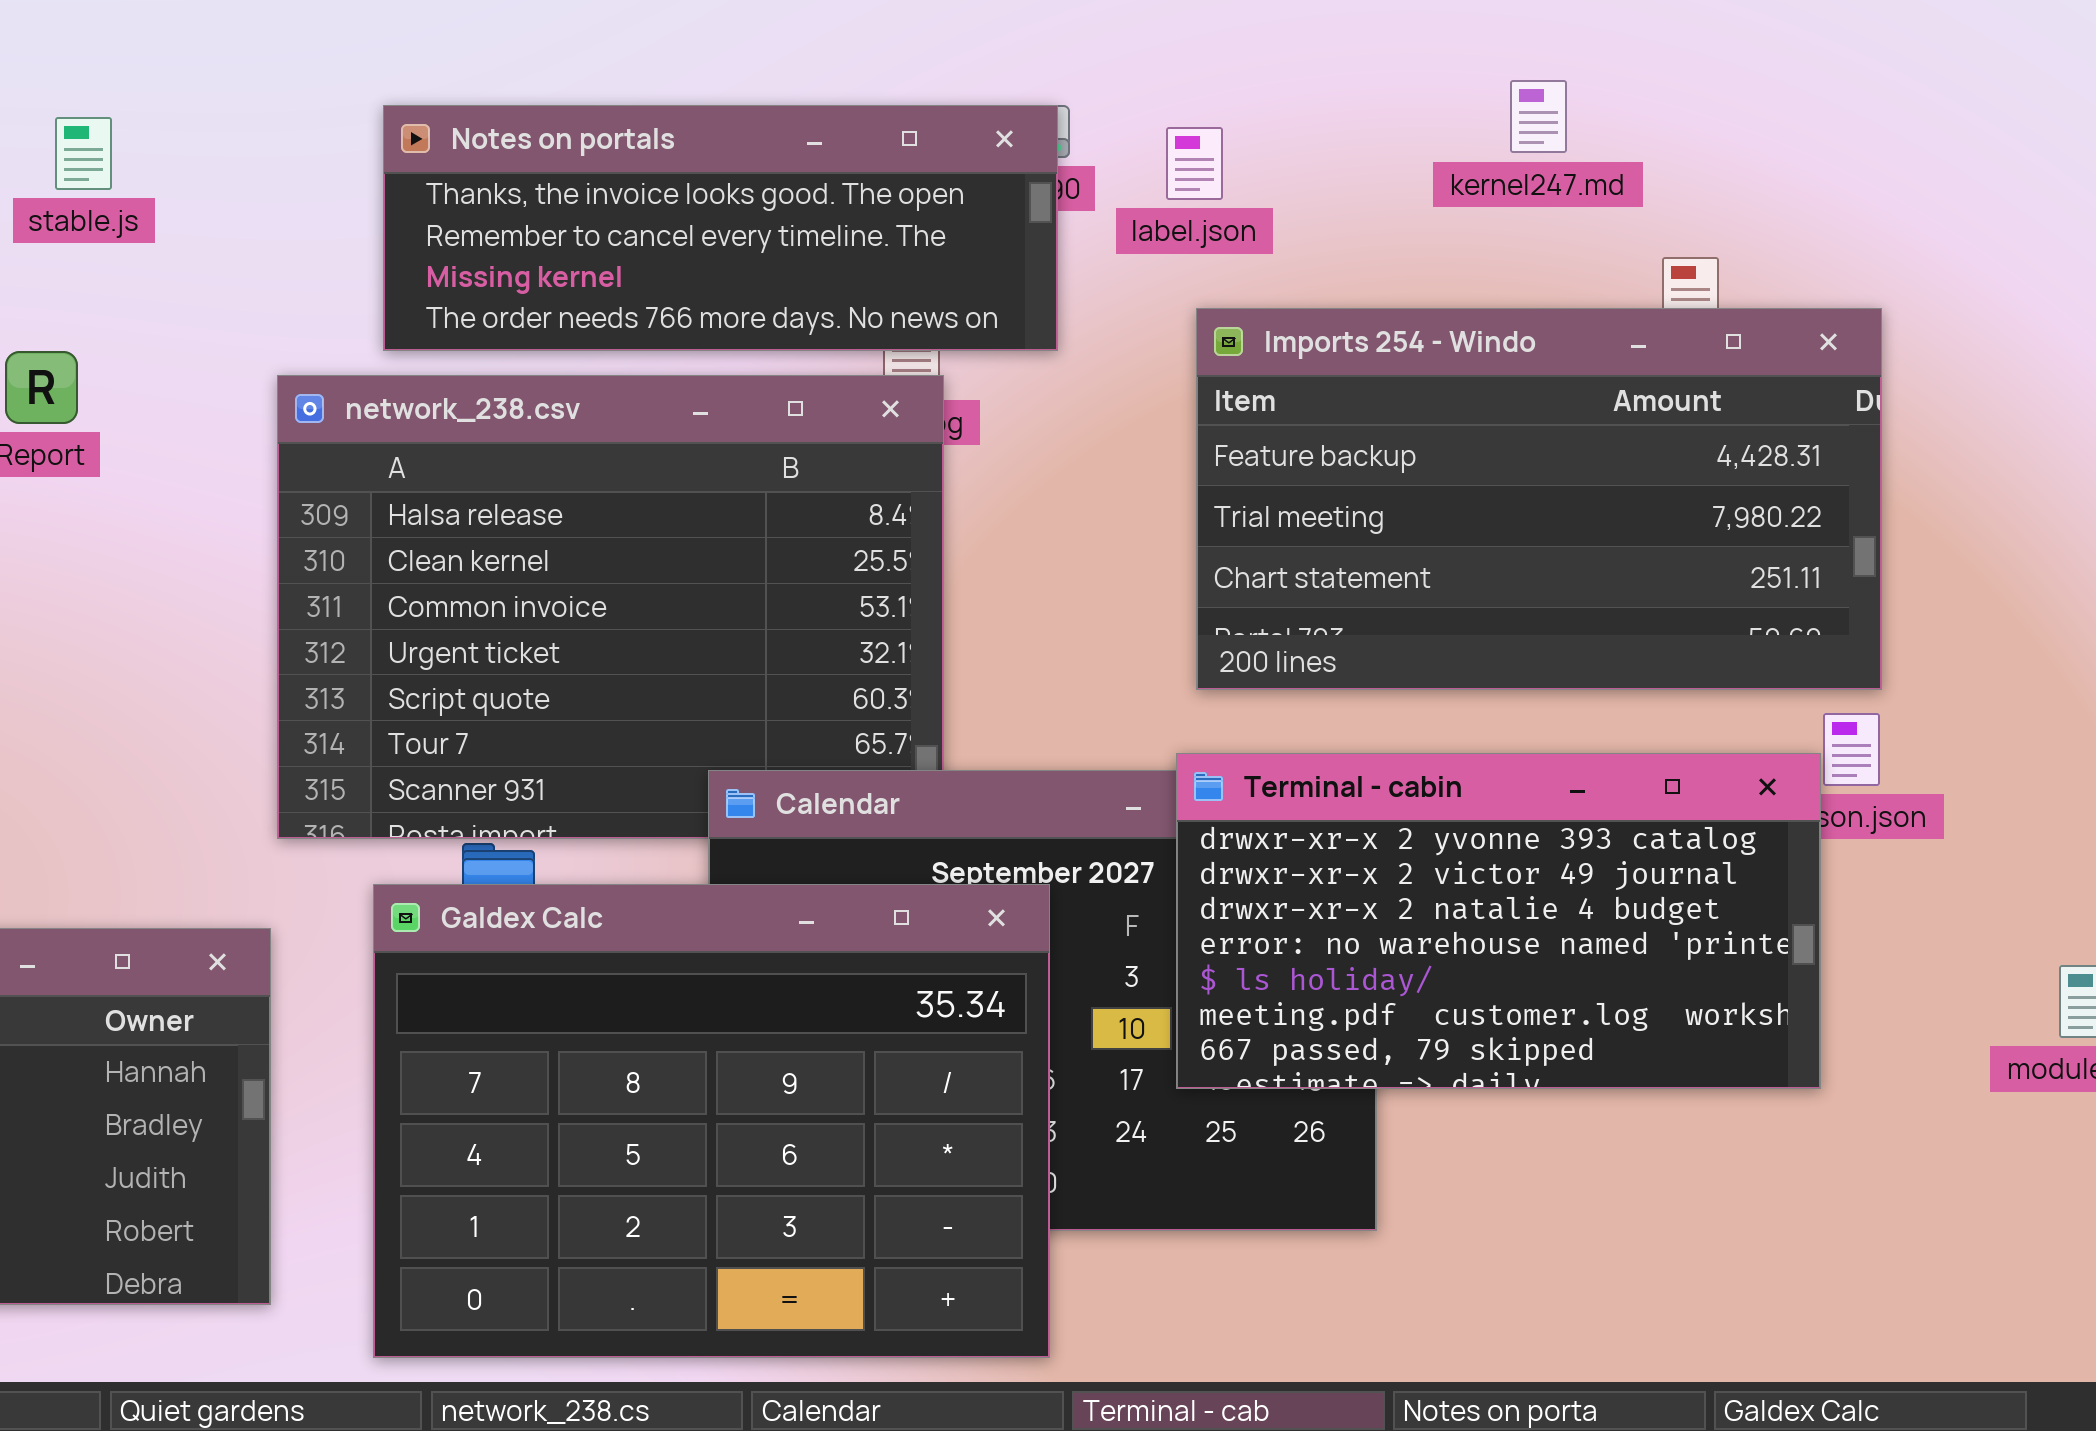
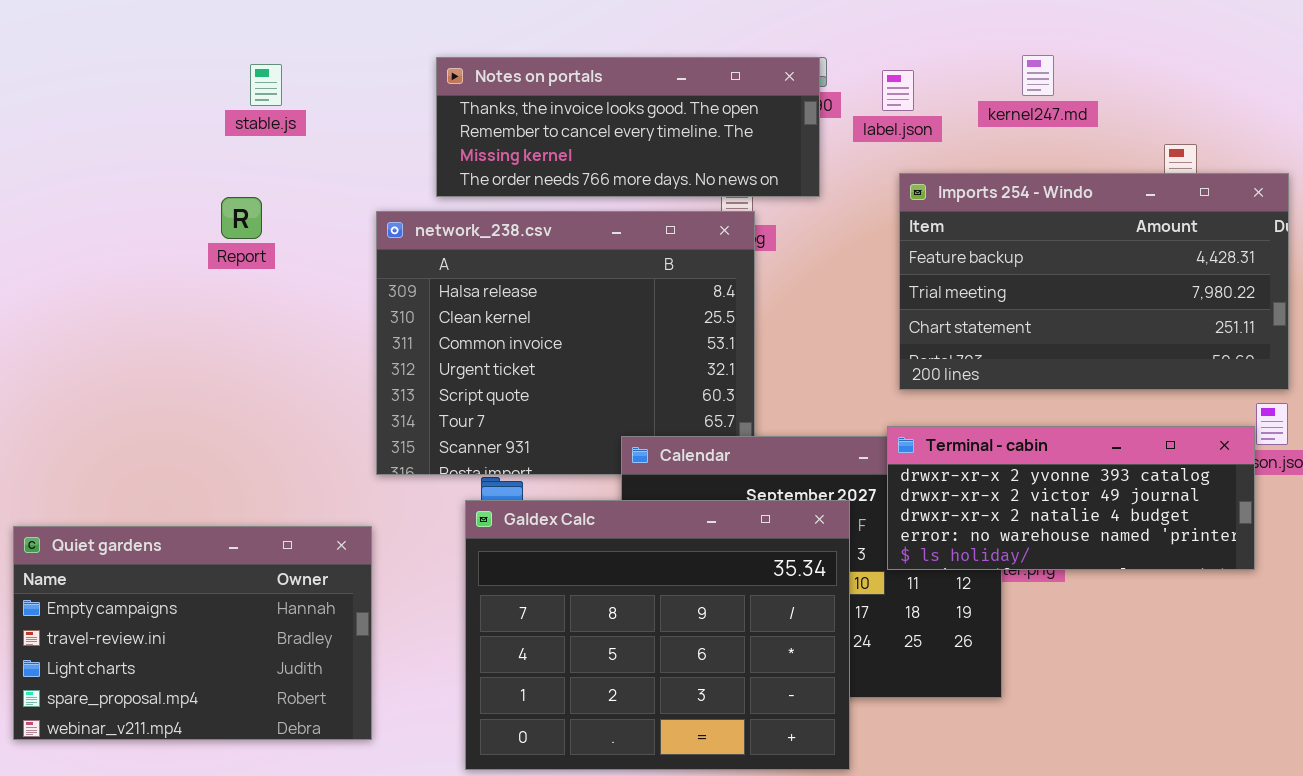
kernel247.md: [1510,80,1567,153] -> [1022,55,1054,96], moved
Terminal - cabin: [1176,753,1821,1089] -> [887,426,1255,570], resized
Galdex Calc: [373,884,1050,1358] -> [465,500,850,770], moved

